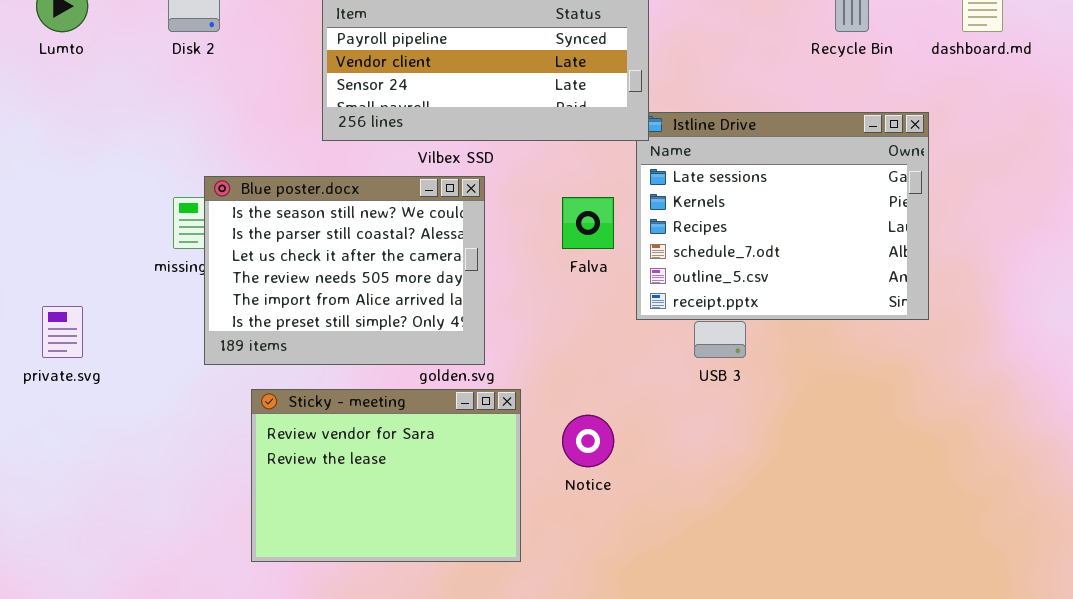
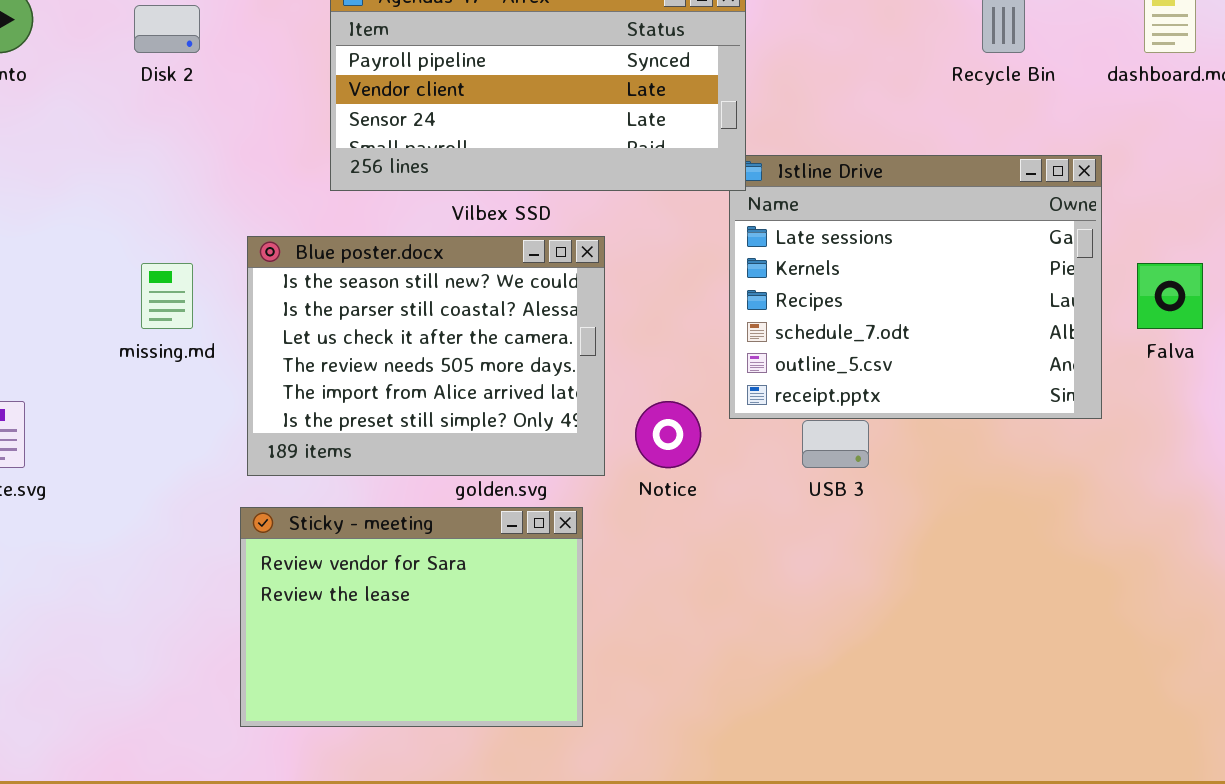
Blue poster.docx: [204,176,485,365] -> [247,236,605,476], moved
Falva: [562,197,614,249] -> [1137,263,1203,329], moved
Notice: [562,415,614,467] -> [635,401,701,468], moved

